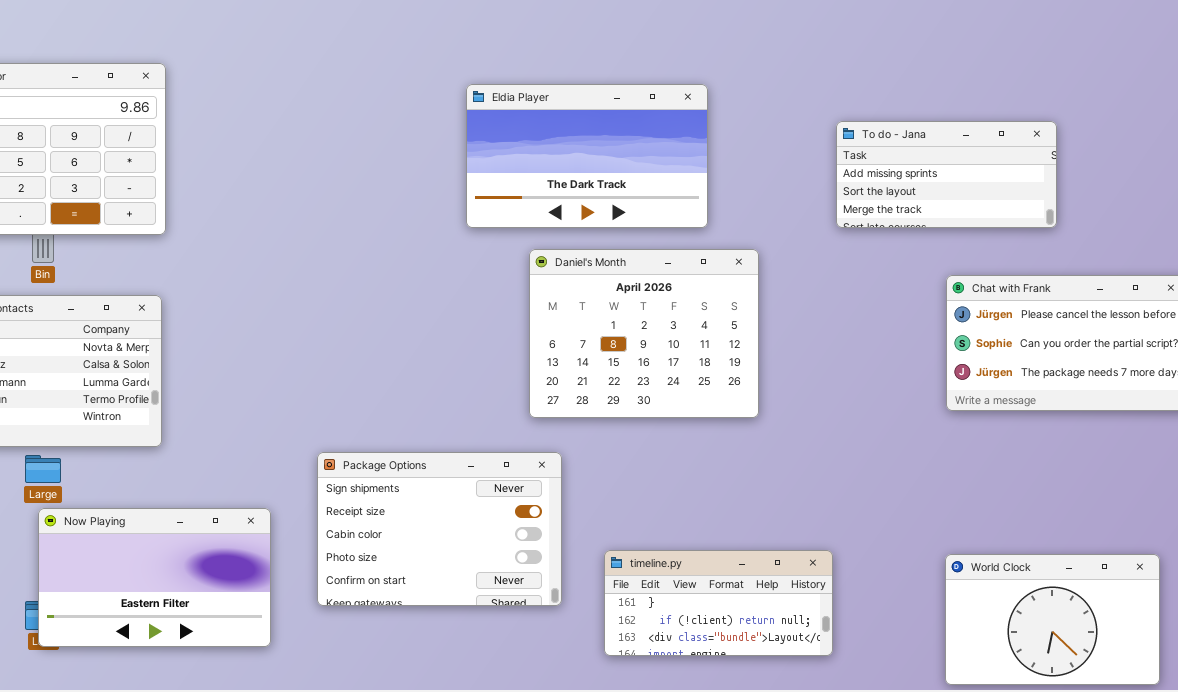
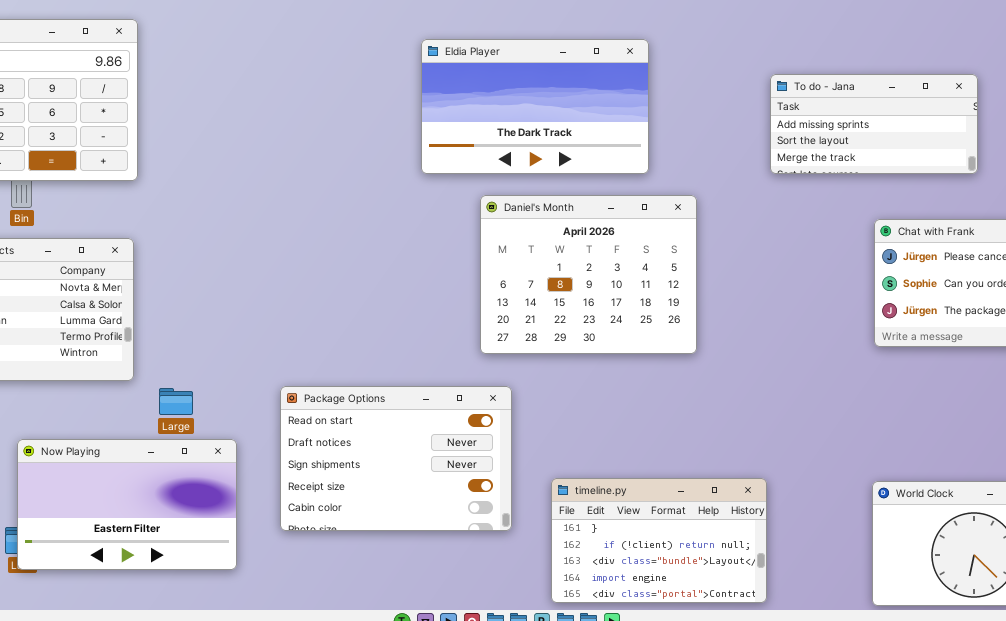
Package Options: [317,452,562,606] -> [280,386,512,531], scrolled up 2 rows
Large: [25,455,61,483] -> [159,388,193,415], moved
timeline.py: [604,550,833,656] -> [551,478,767,603], resized

